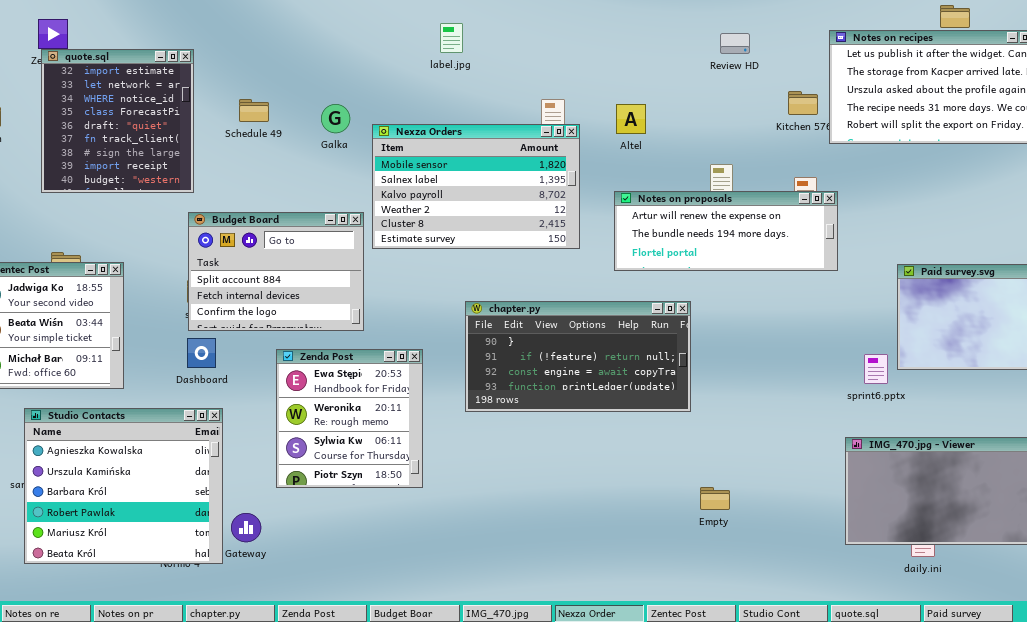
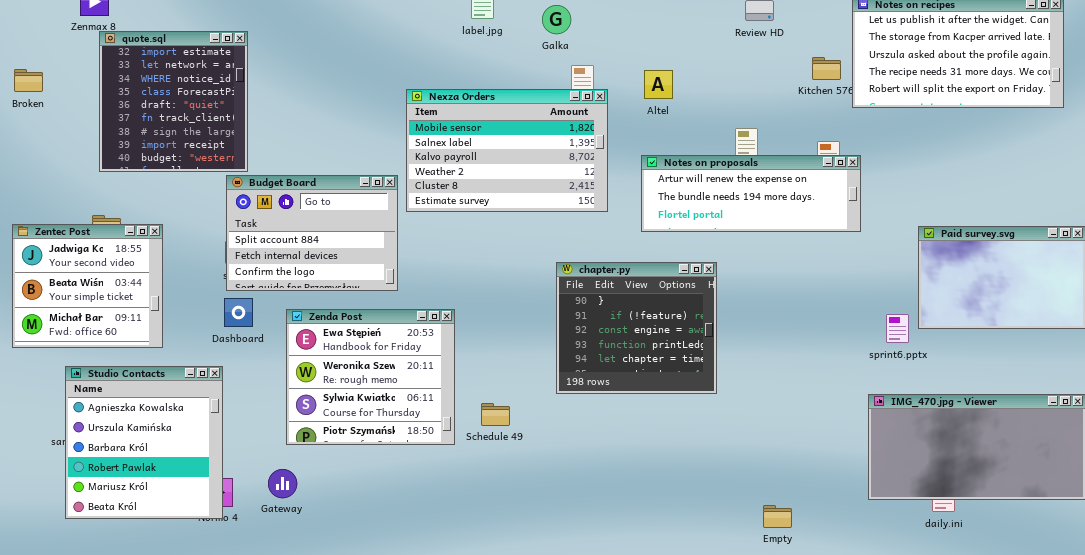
quote.sql: [41,49,194,193] -> [99,31,248,172], moved
Schedule 49: [239,99,269,122] -> [481,403,510,426], moved
Galka: [321,104,350,133] -> [542,5,571,34], moved
chapter.py: [465,301,691,412] -> [556,262,717,394], resized
Zenda Post: [276,349,423,488] -> [286,309,455,445], resized
Studio Contacts: [24,408,223,564] -> [65,366,223,519], resized
Empty: [700,487,730,510] -> [763,505,792,528], moved

